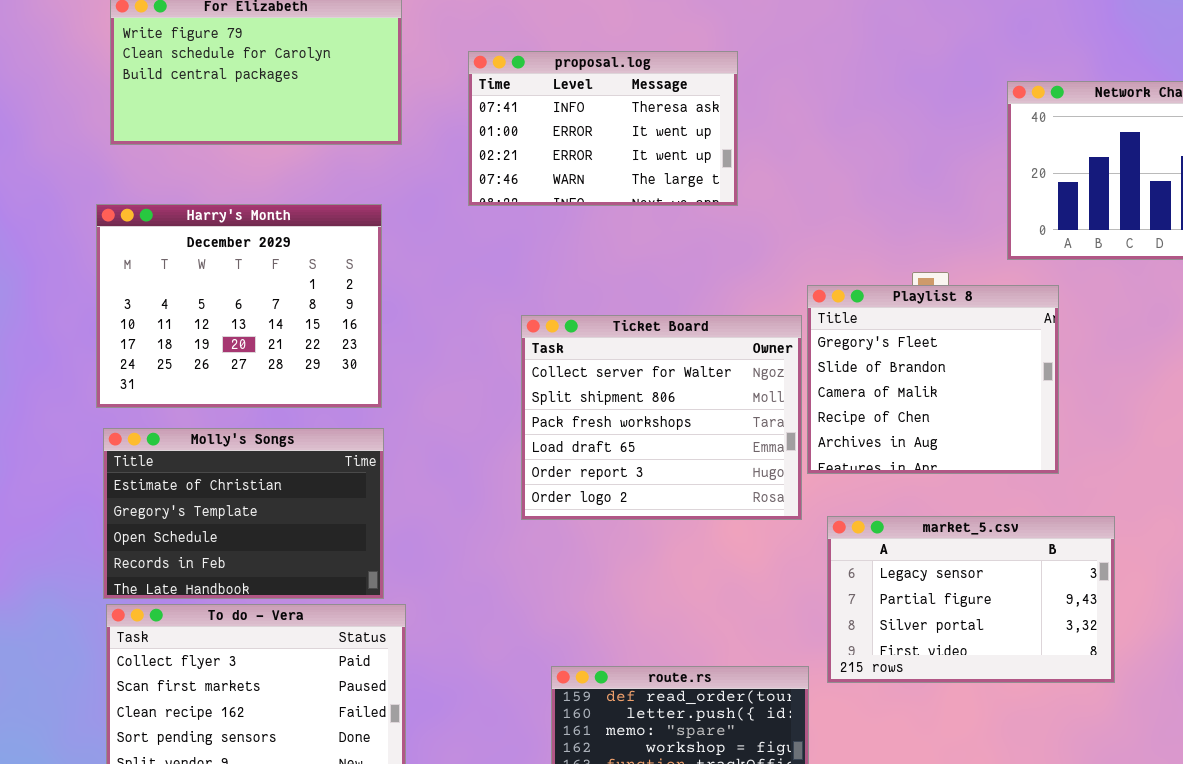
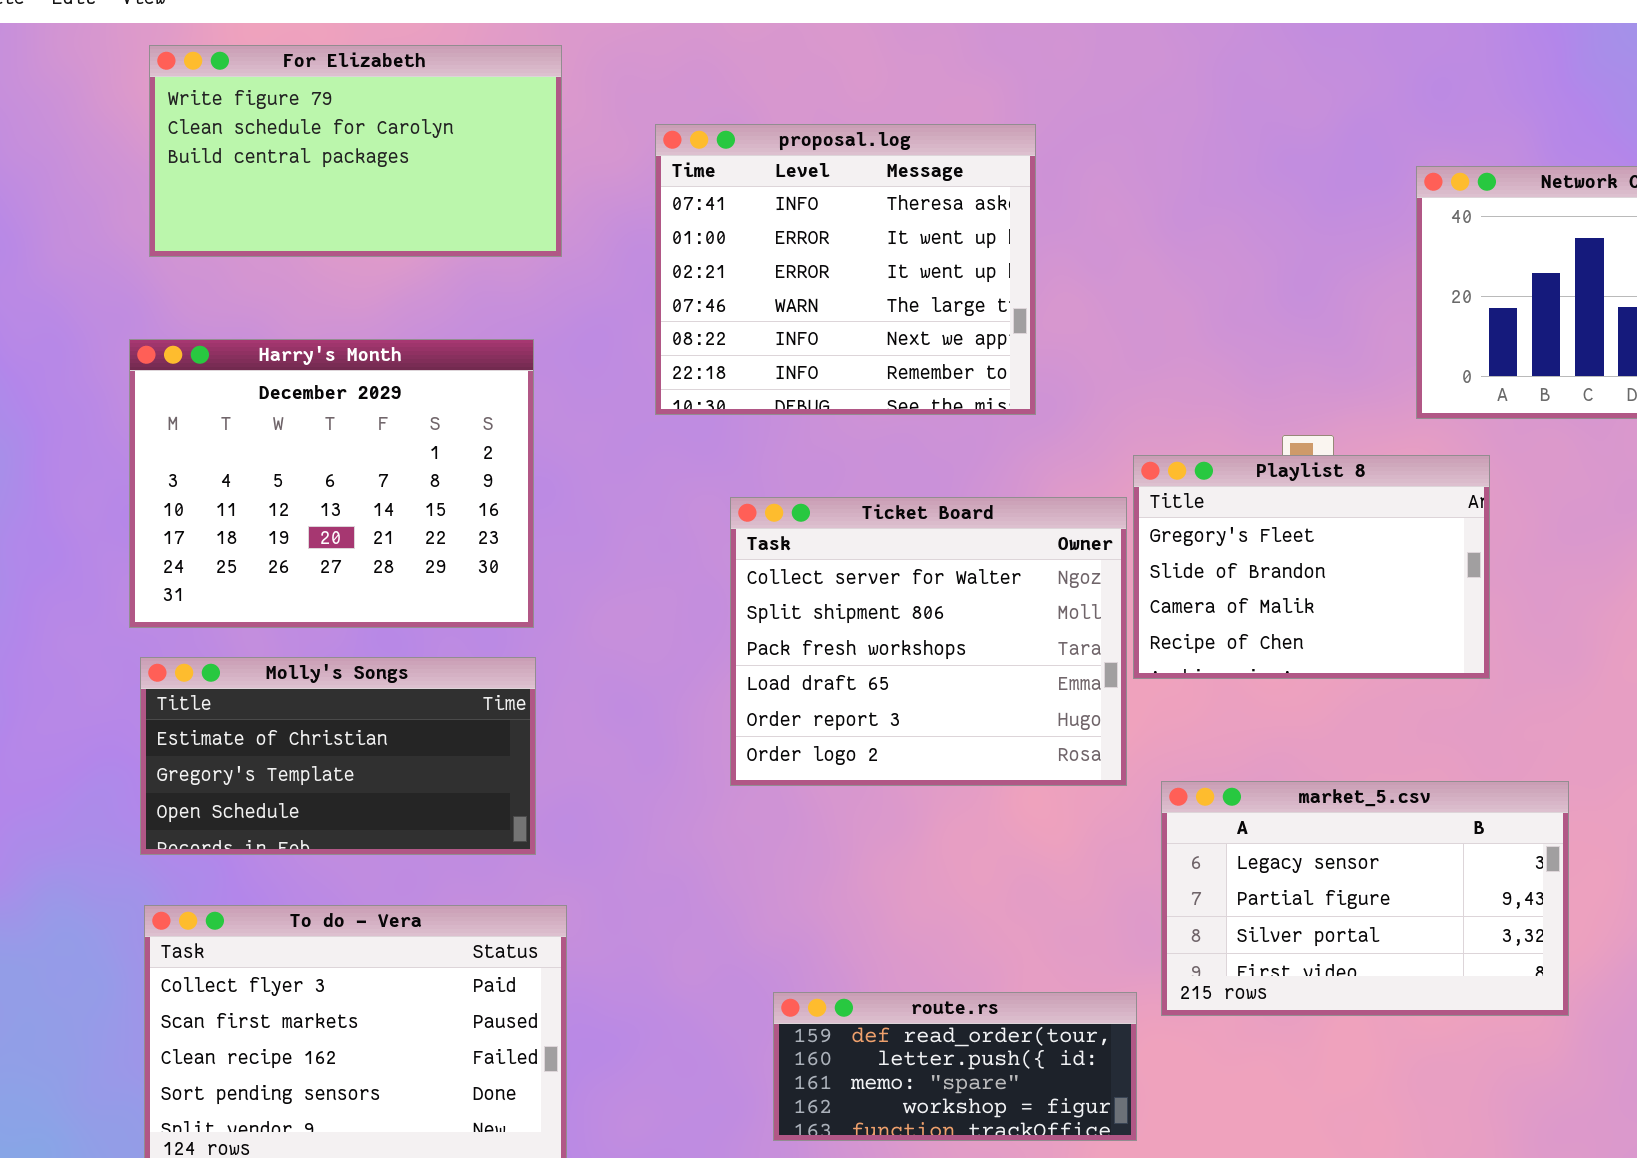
proposal.log: [468,51,738,206] -> [655,124,1036,415], resized
Playlist 8: [807,285,1059,474] -> [1133,455,1490,679], resized
Molly's Songs: [103,428,384,599] -> [140,657,536,855], resized

